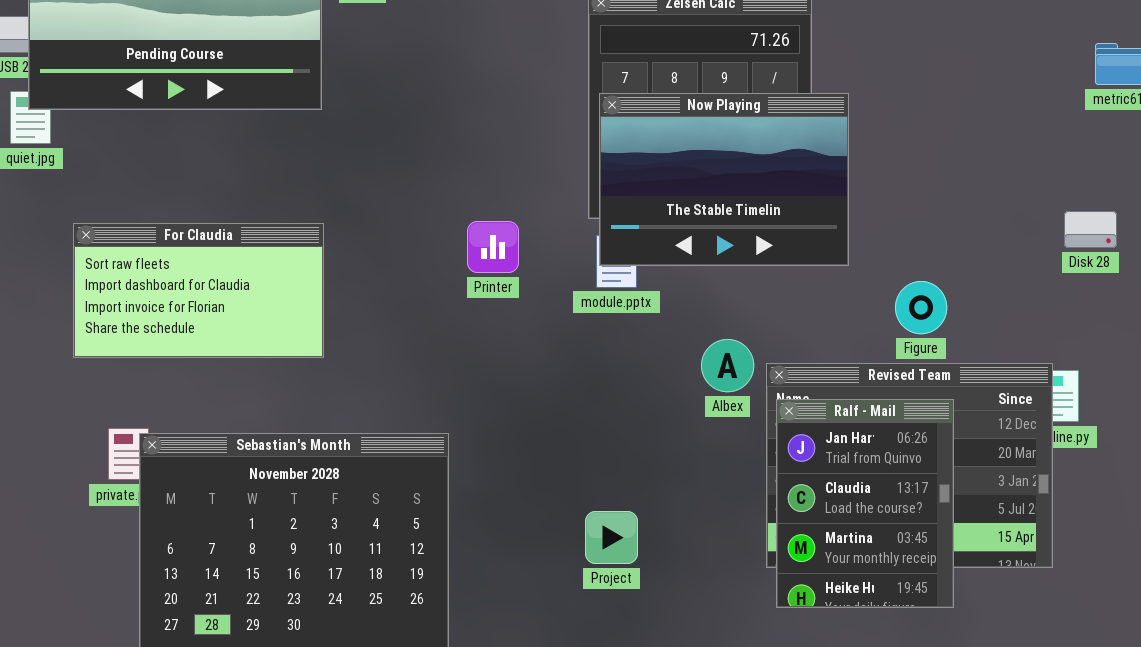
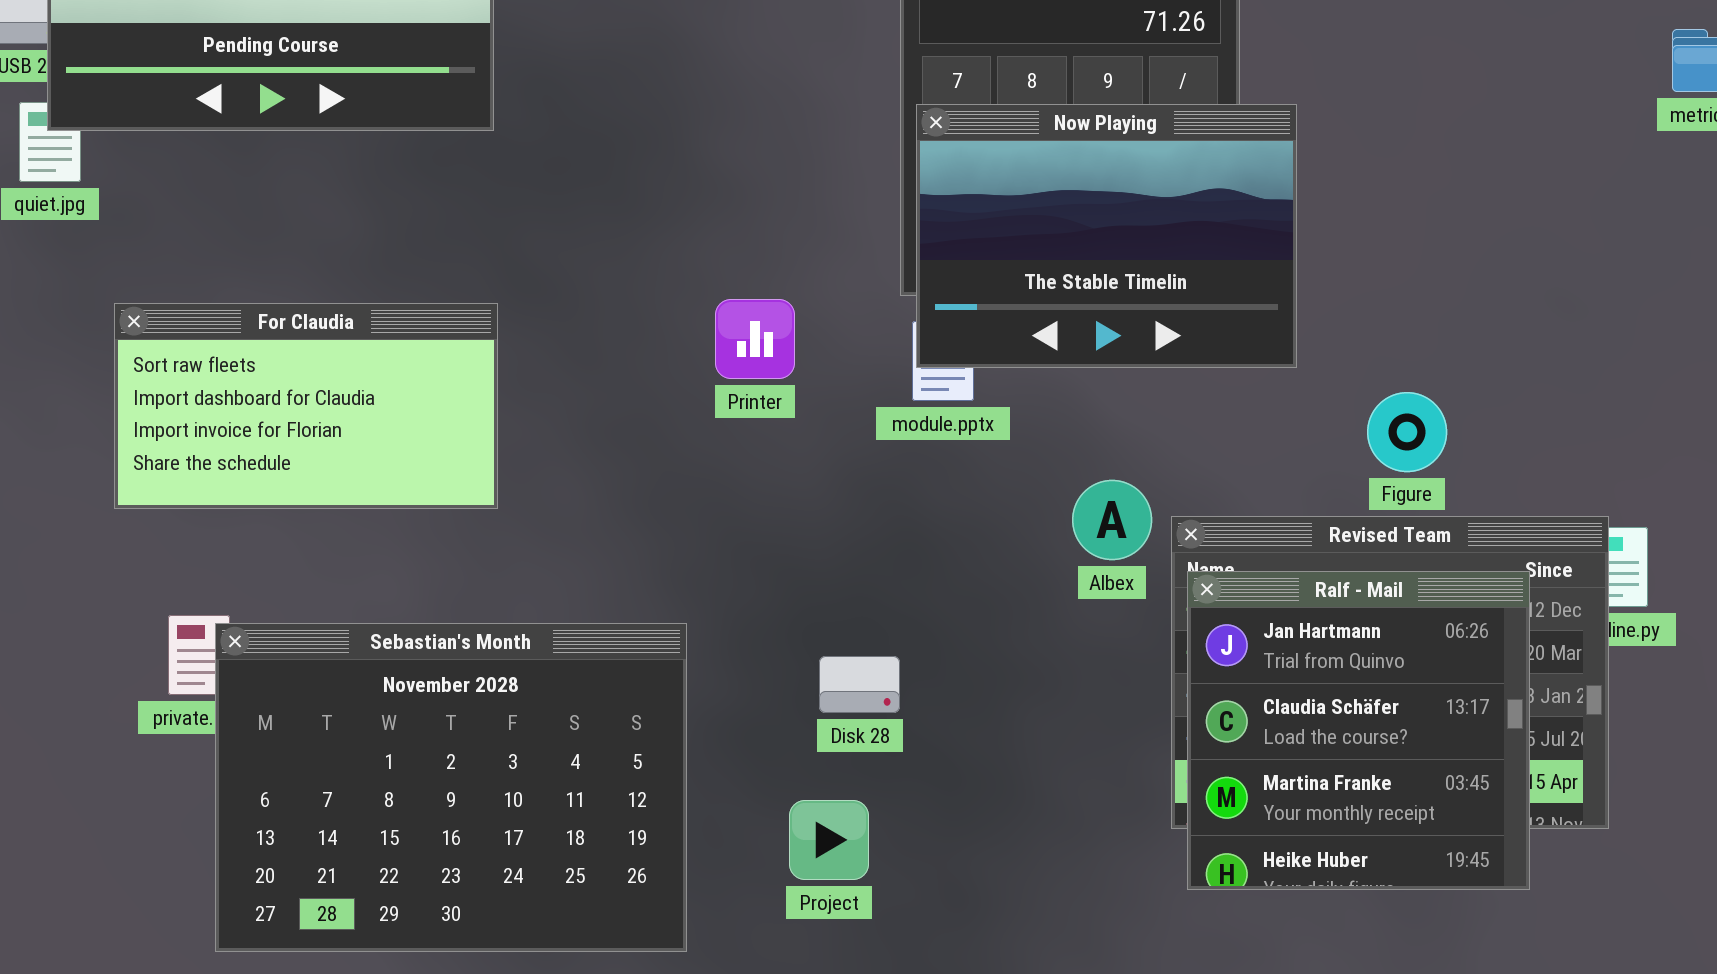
Disk 28: [1064,211,1117,248] -> [819,656,900,713], moved
Ralf - Mail: [776,399,954,608] -> [1187,571,1530,890], resized
Project: [585,511,638,564] -> [789,800,869,880], moved

